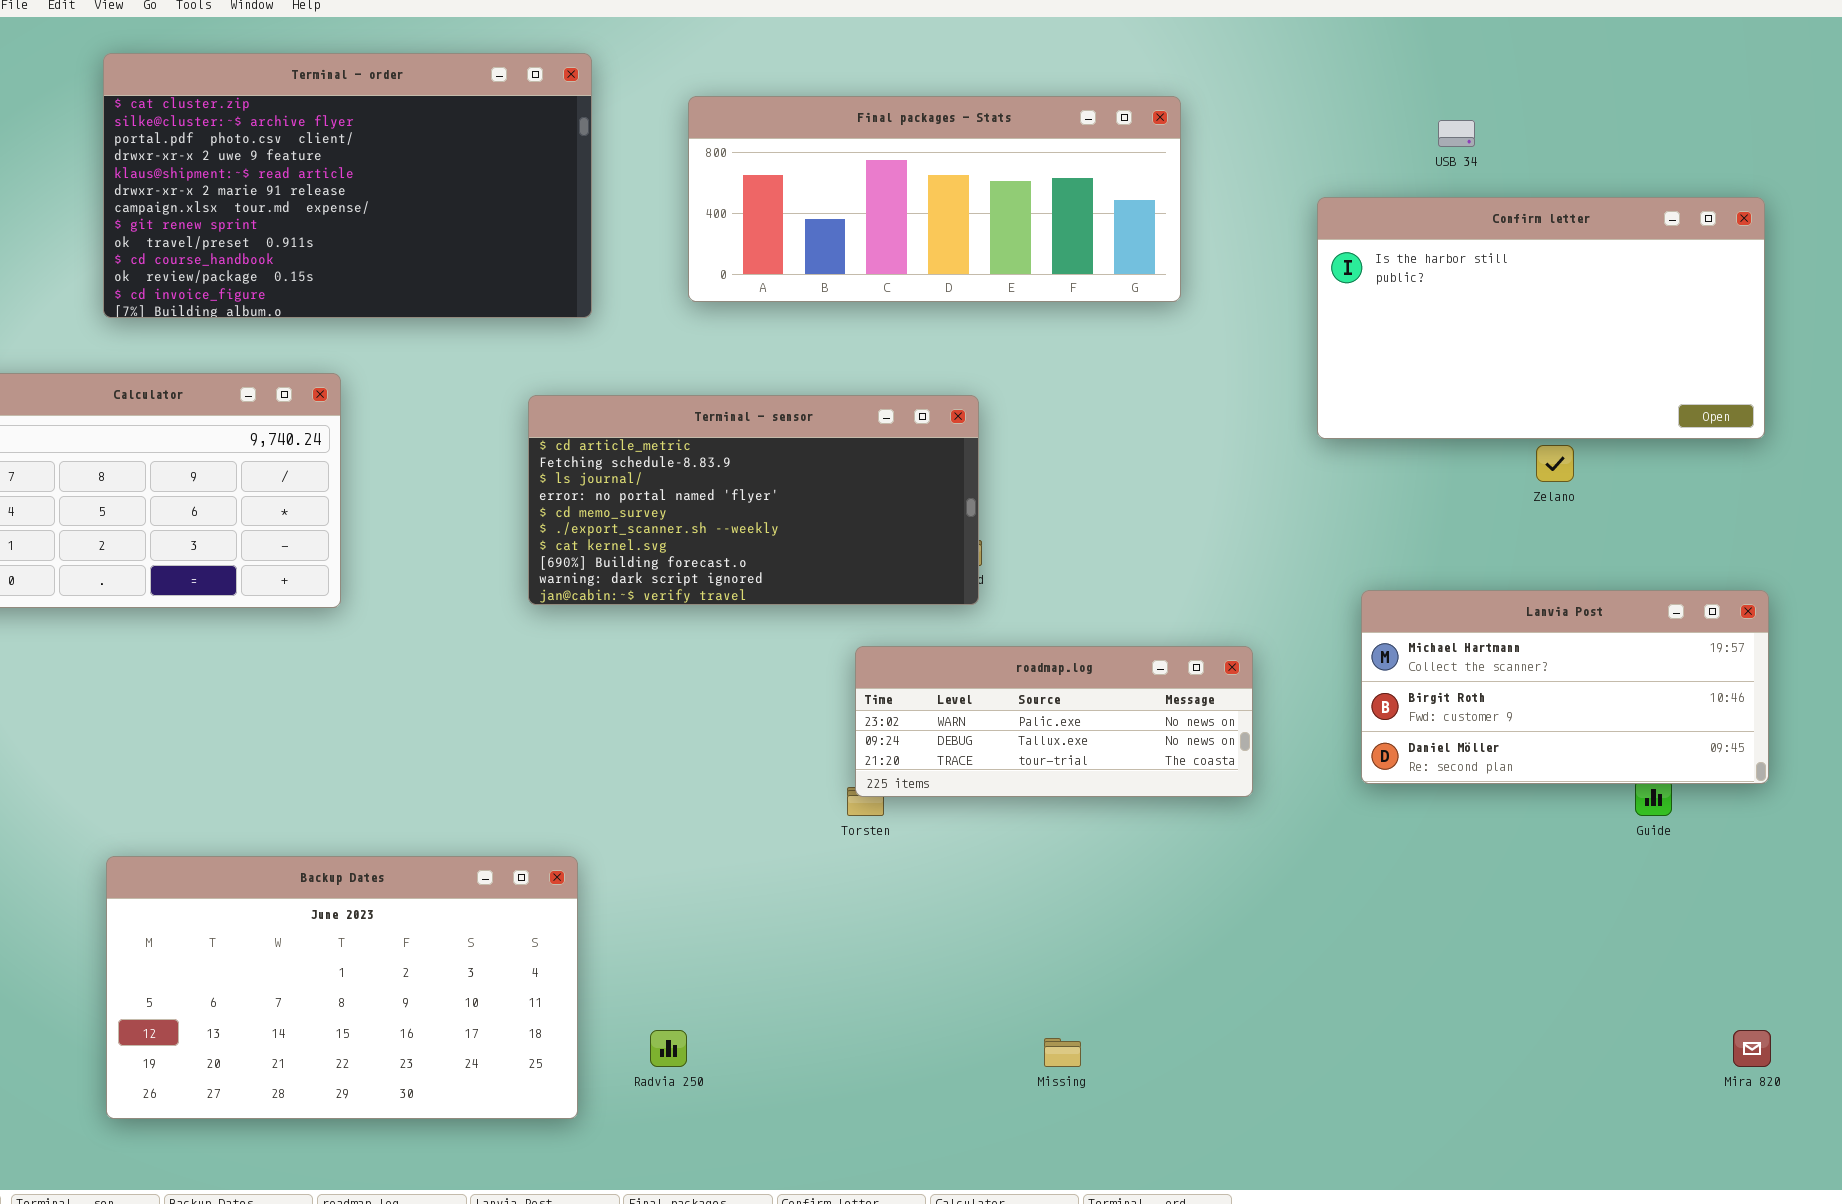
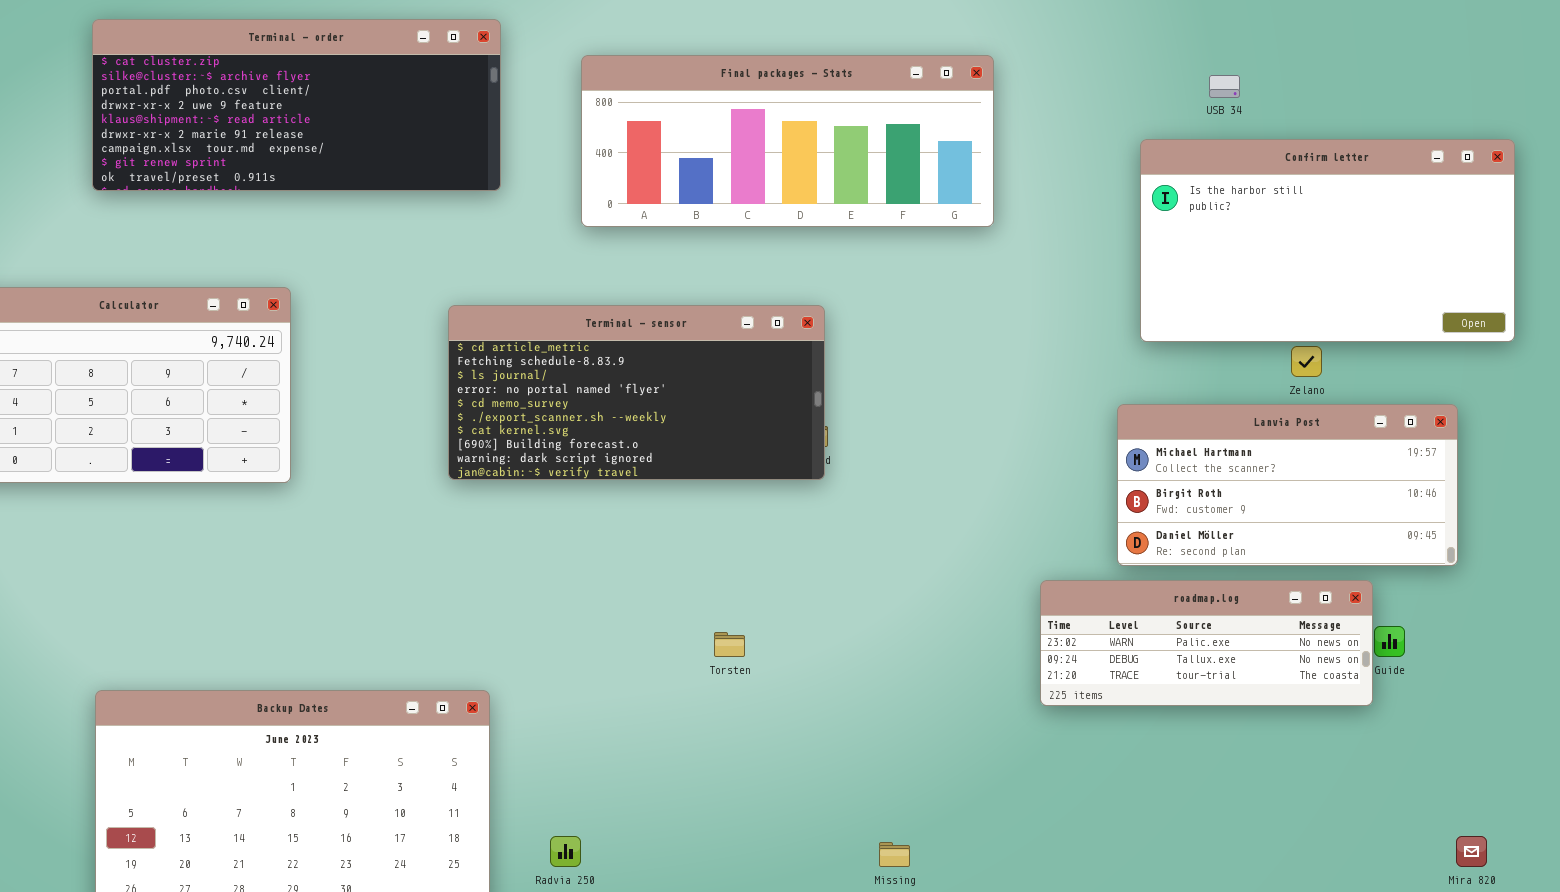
Terminal - order: [103,53,592,318] -> [92,19,501,191], resized
Confirm letter: [1317,197,1765,439] -> [1140,139,1515,342], moved
Lanvia Post: [1361,590,1769,784] -> [1117,404,1458,566], moved
roadmap.log: [855,646,1253,797] -> [1040,580,1373,706], moved

